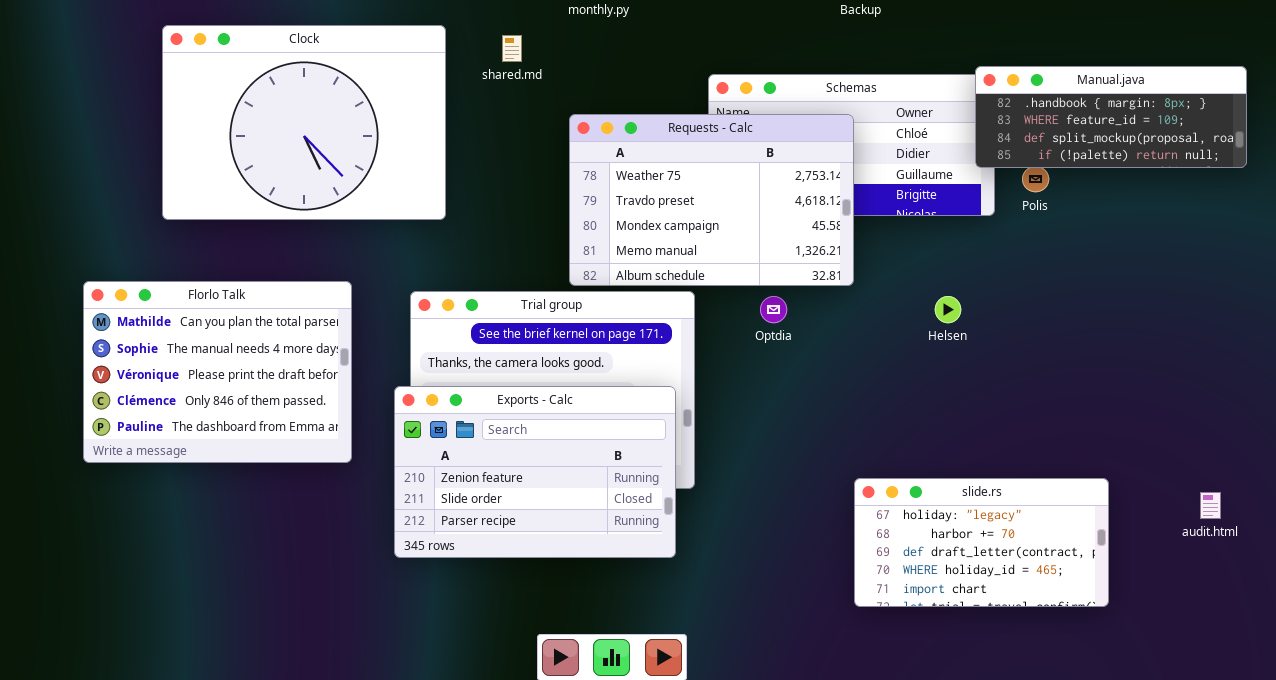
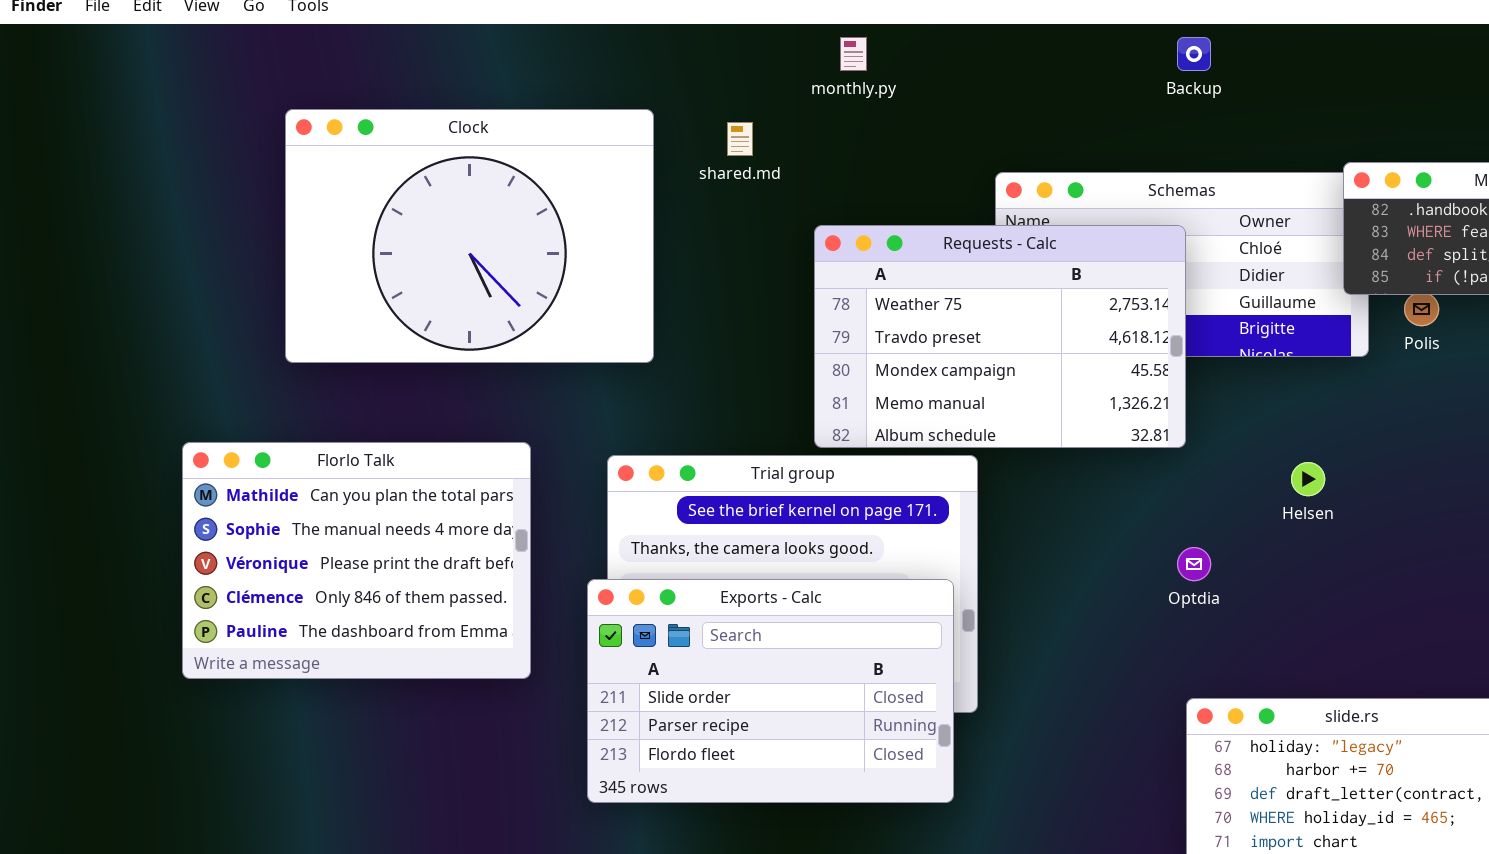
Optdia: [760,296,787,323] -> [1177,547,1211,581], moved
Exports - Calc: [394,386,676,558] -> [587,579,954,803], scrolled down 1 row

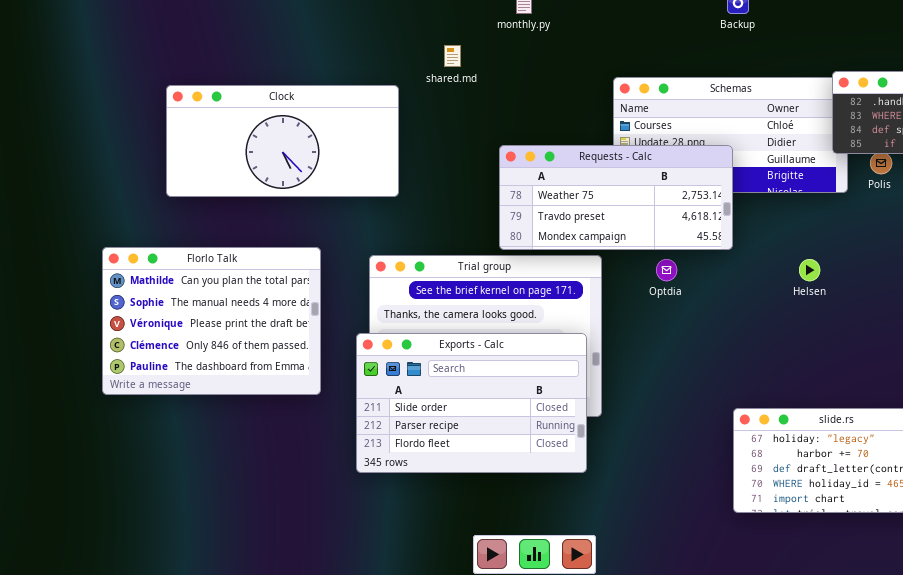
Clock: [285,109,654,363] -> [166,85,399,197], resized
Requests - Calc: [814,225,1186,448] -> [499,145,733,250], resized
Optdia: [1177,547,1211,581] -> [656,259,677,281], moved

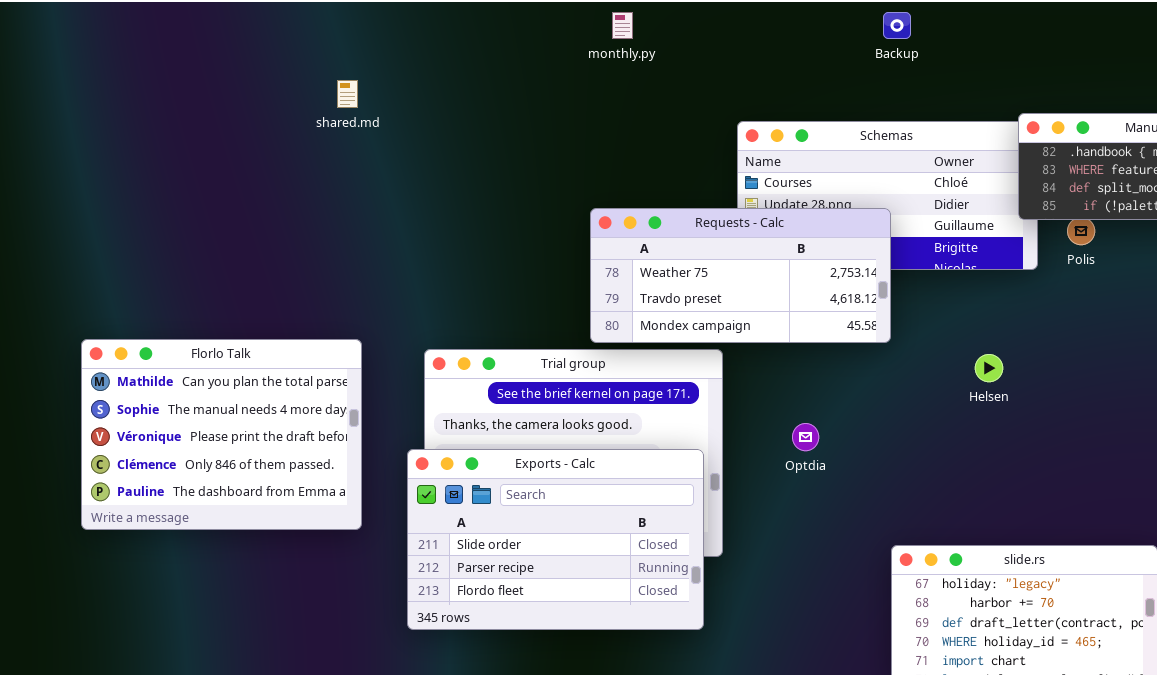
shared.md: [444,45,461,67] -> [337,80,358,108], moved
Clock: [166,85,399,197] -> none, closed
Optdia: [656,259,677,281] -> [792,423,819,451], moved

